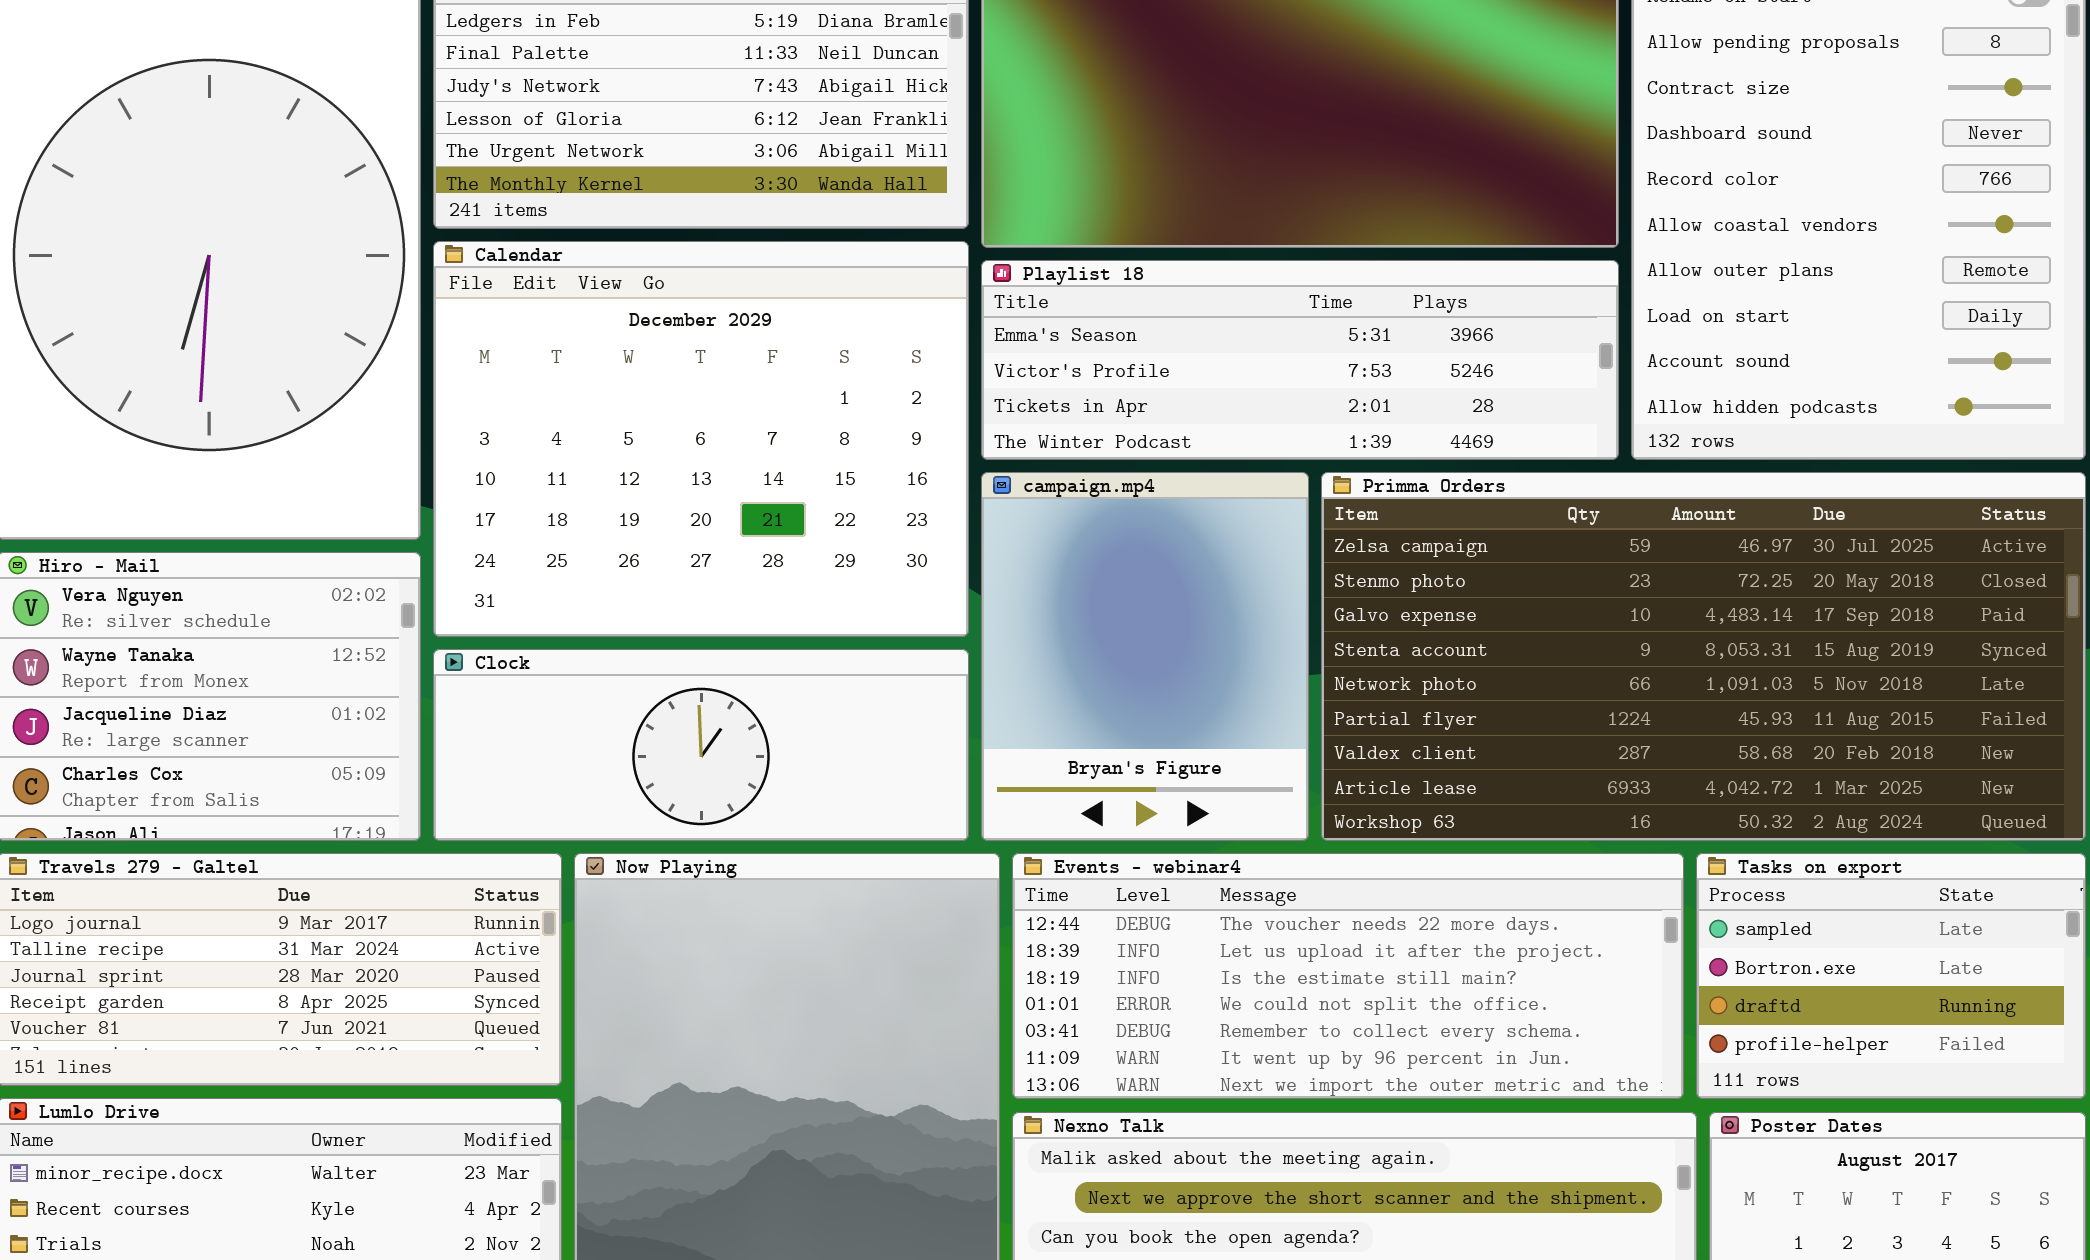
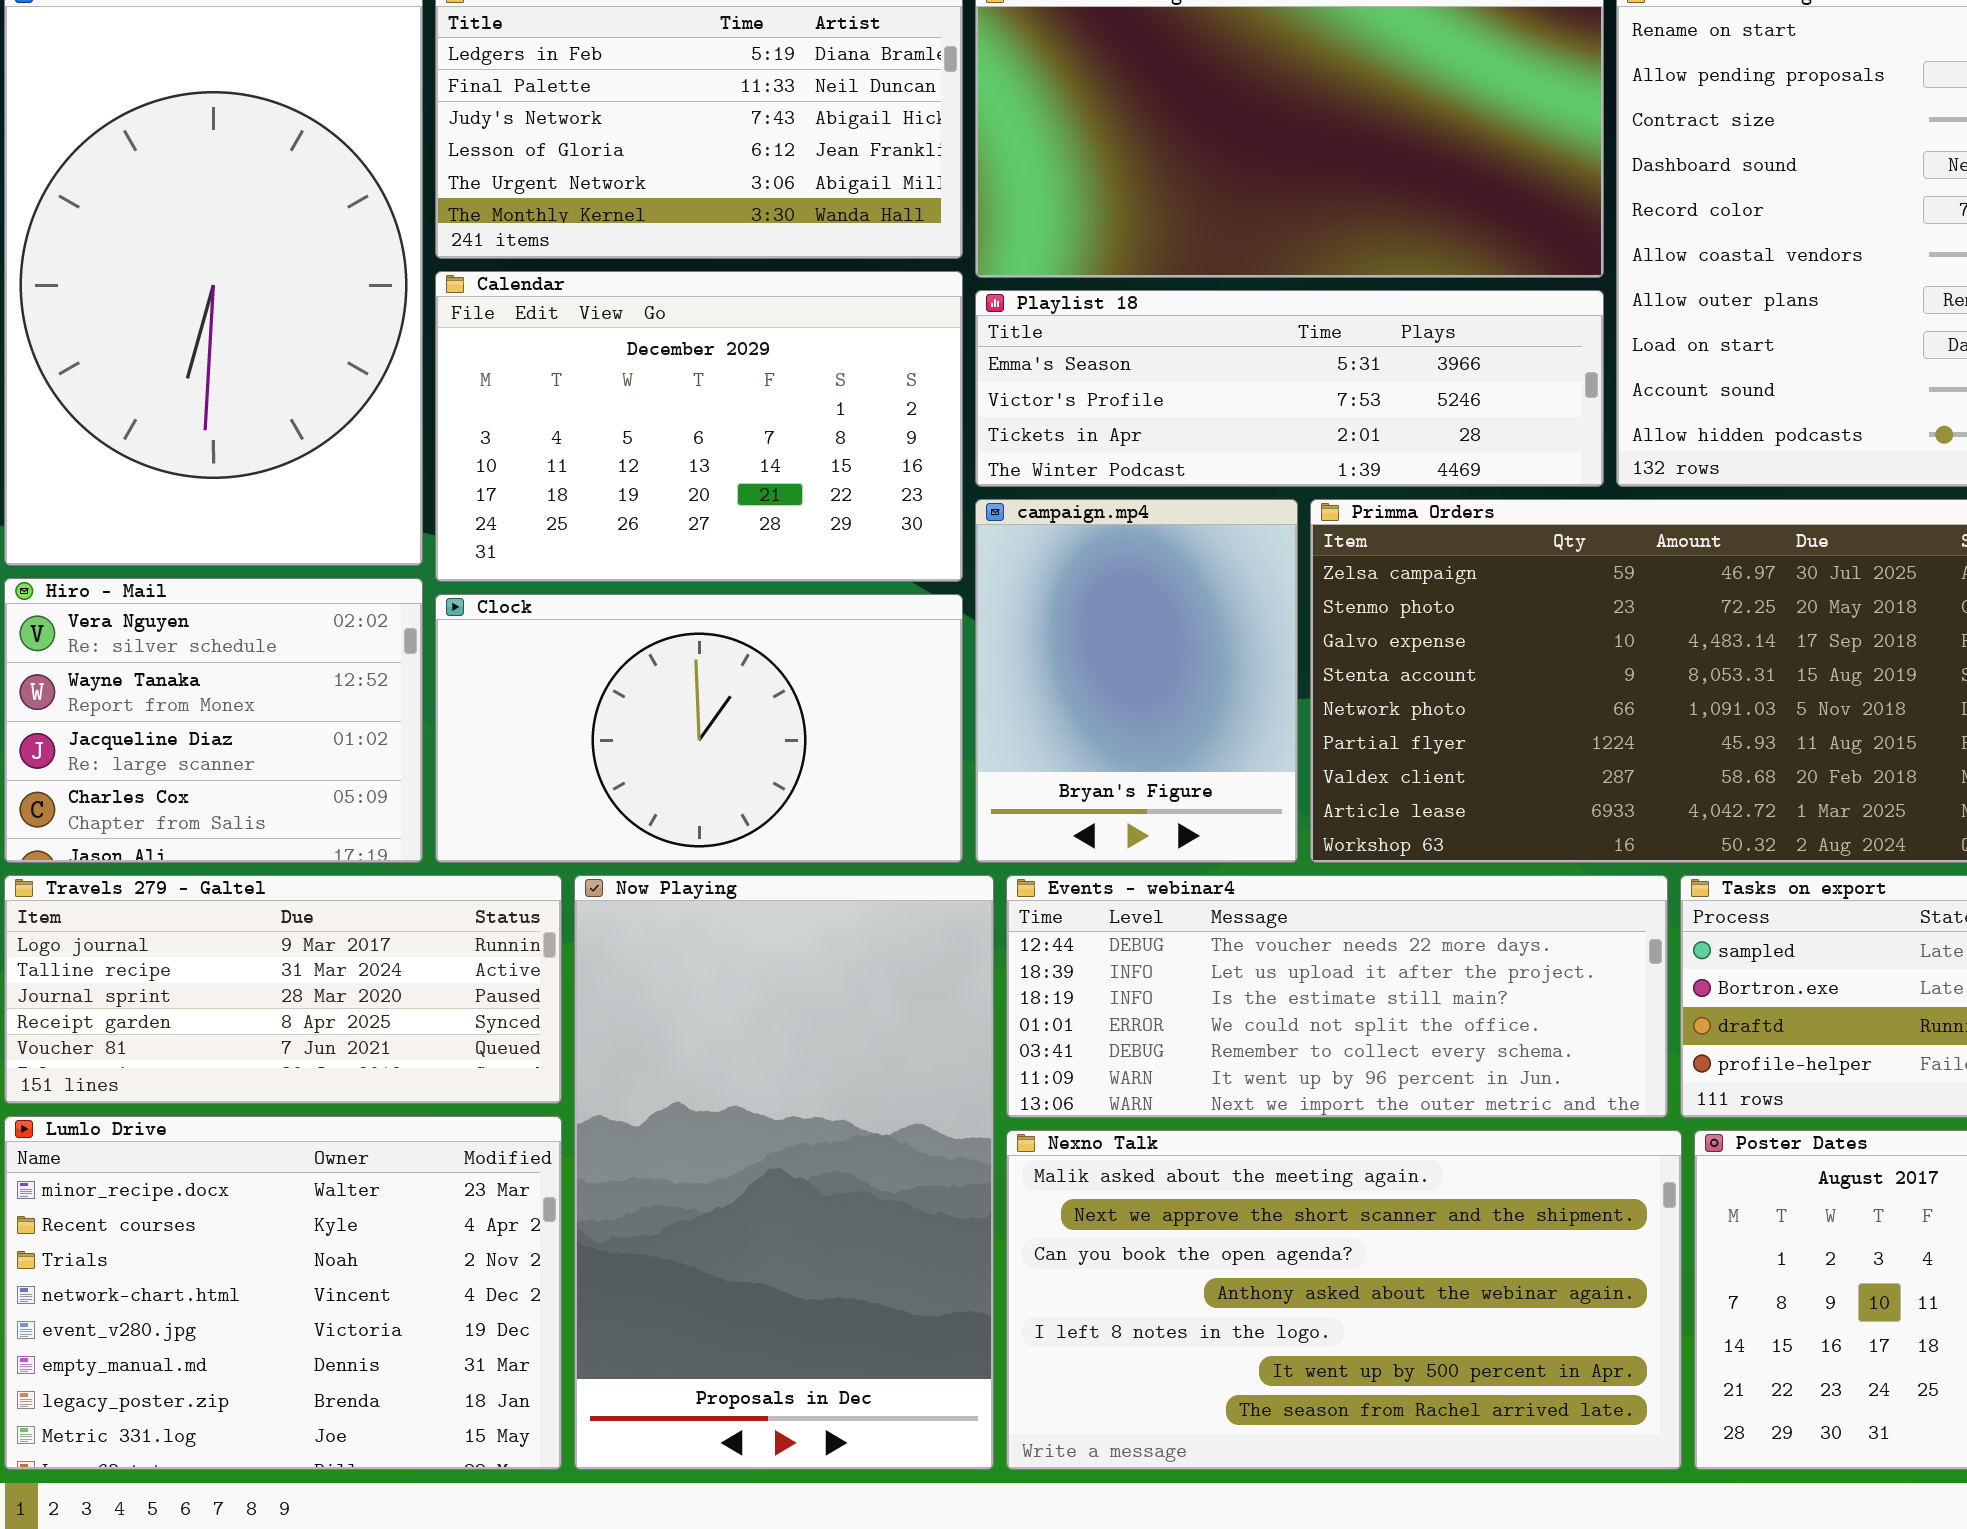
Calendar: [433,241,969,637] -> [435,271,963,582], resized
Clock: [433,649,969,841] -> [435,594,963,863], resized

